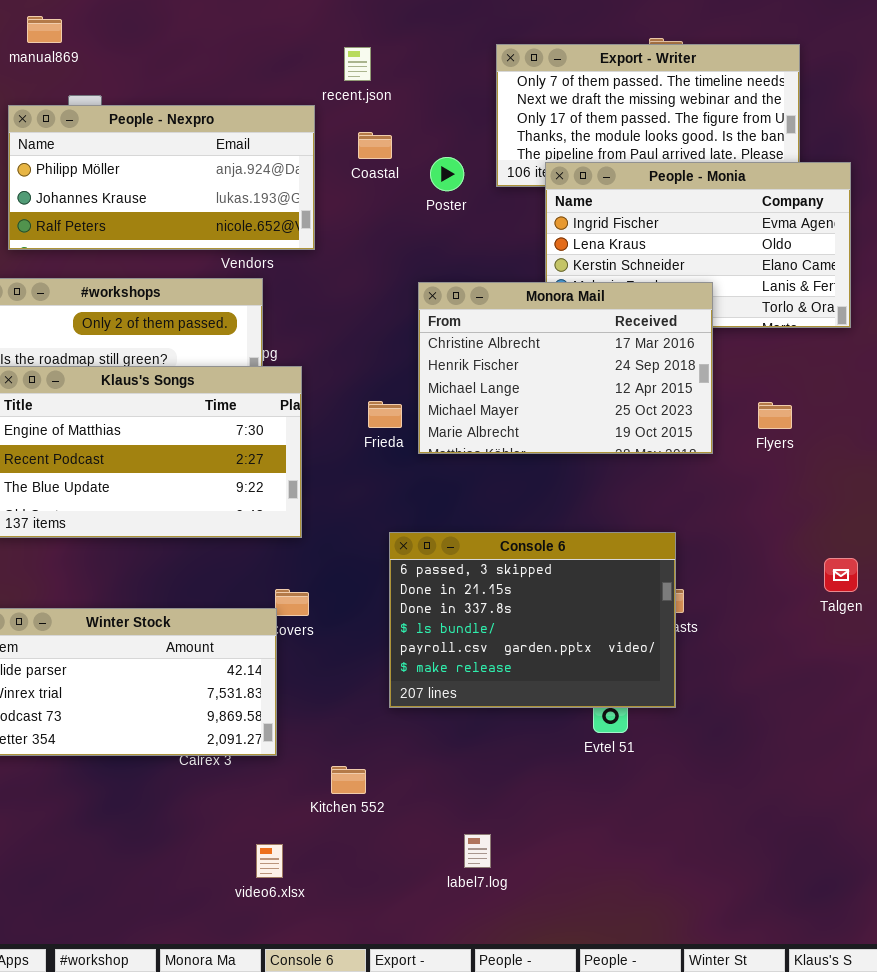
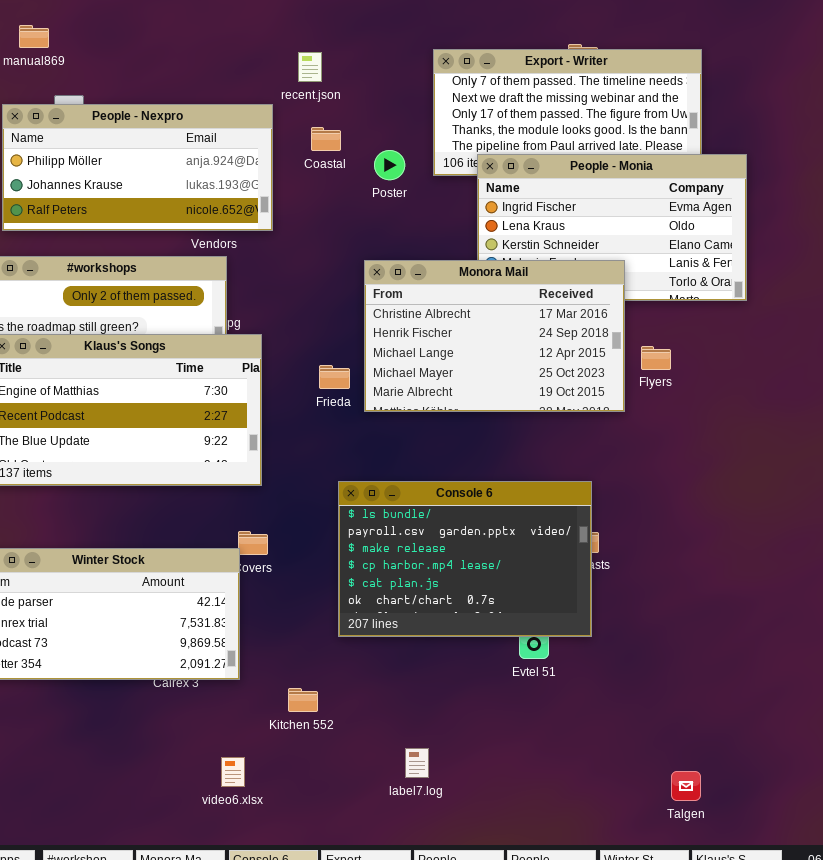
Flyers: [758,402,792,429] -> [641,346,671,370], moved
Console 6: [389,532,676,708] -> [338,481,592,637], scrolled down 3 rows
Talgen: [824,558,858,592] -> [671,771,701,801], moved

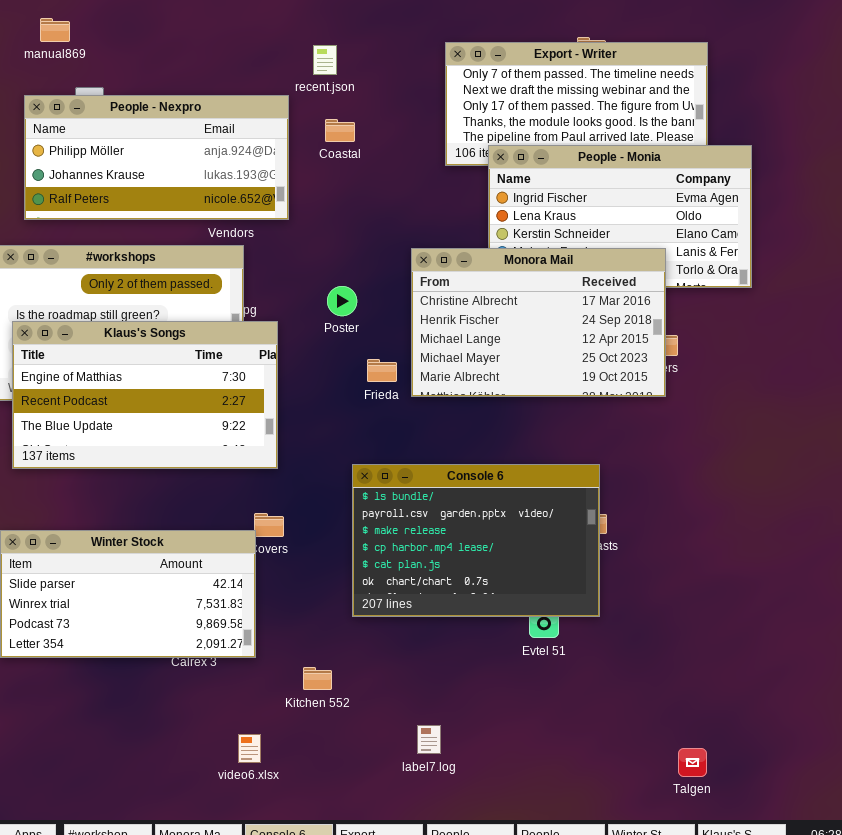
Poster: [374,150,405,180] -> [327,286,357,316], moved
Monora Mail: [364,260,625,412] -> [411,248,666,397], moved
Frieda: [319,365,350,389] -> [367,359,397,382], moved

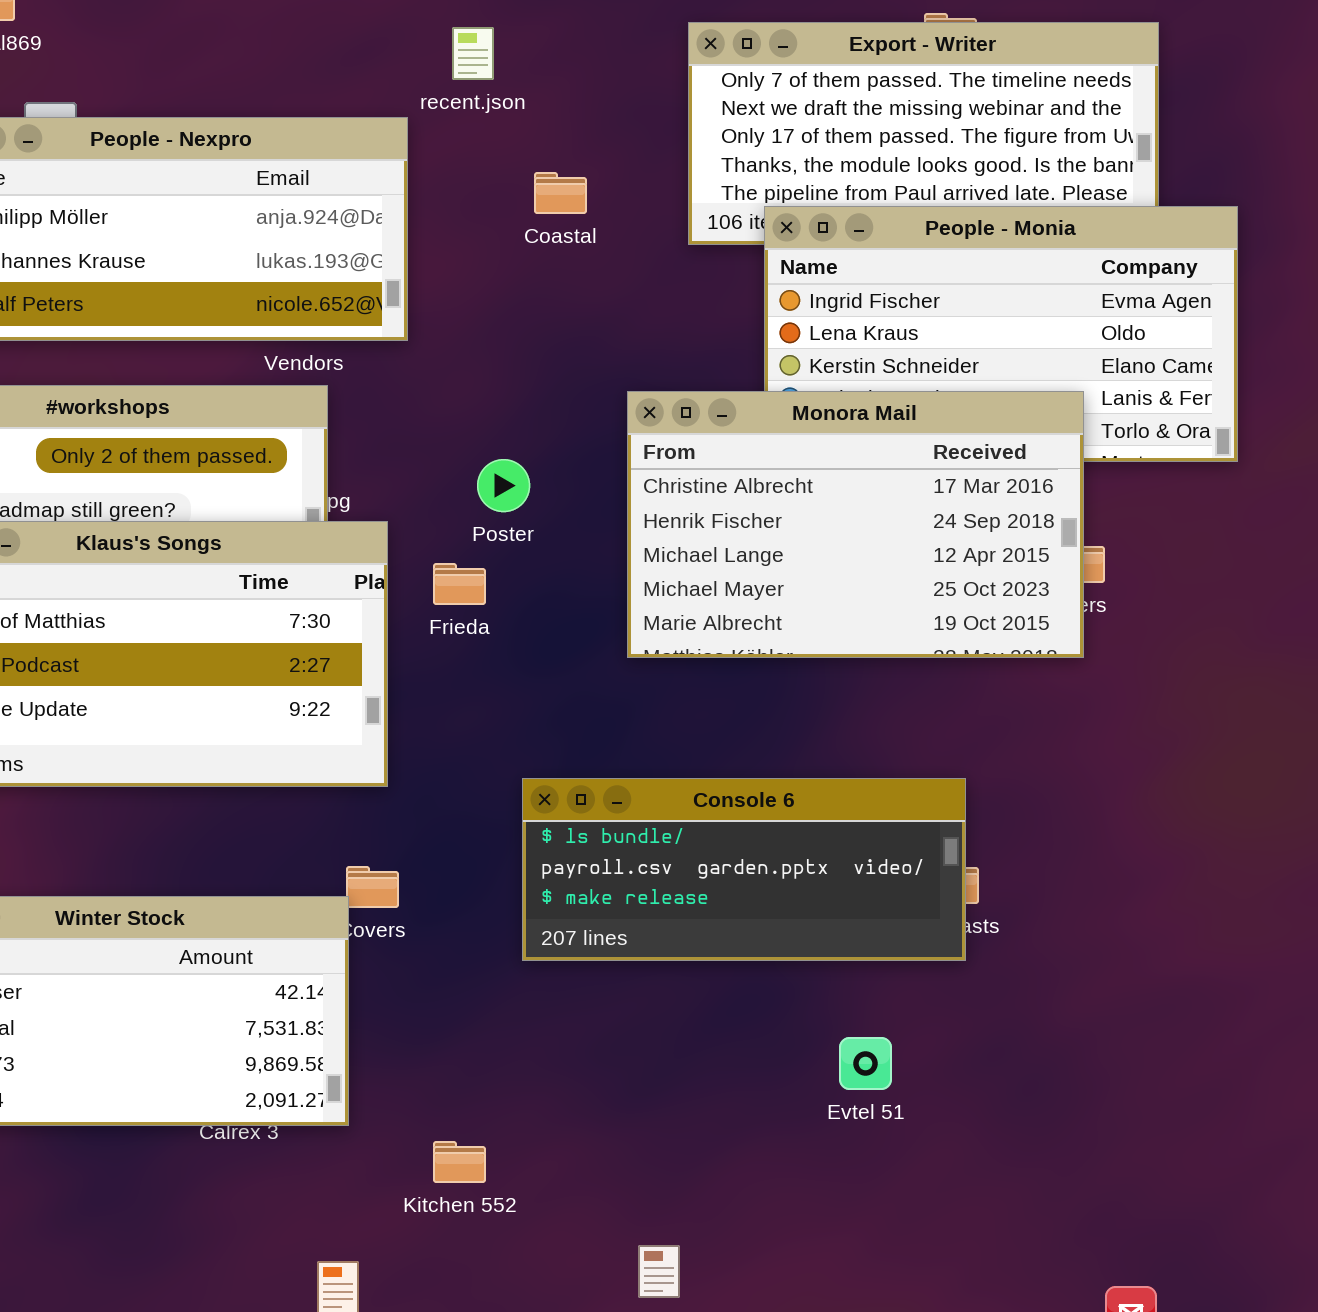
Coastal: [325,119,355,142] -> [534,172,587,214], moved
Frieda: [367,359,397,382] -> [433,563,486,605], moved
Console 6: [352,464,600,617] -> [522,778,966,961], resized

